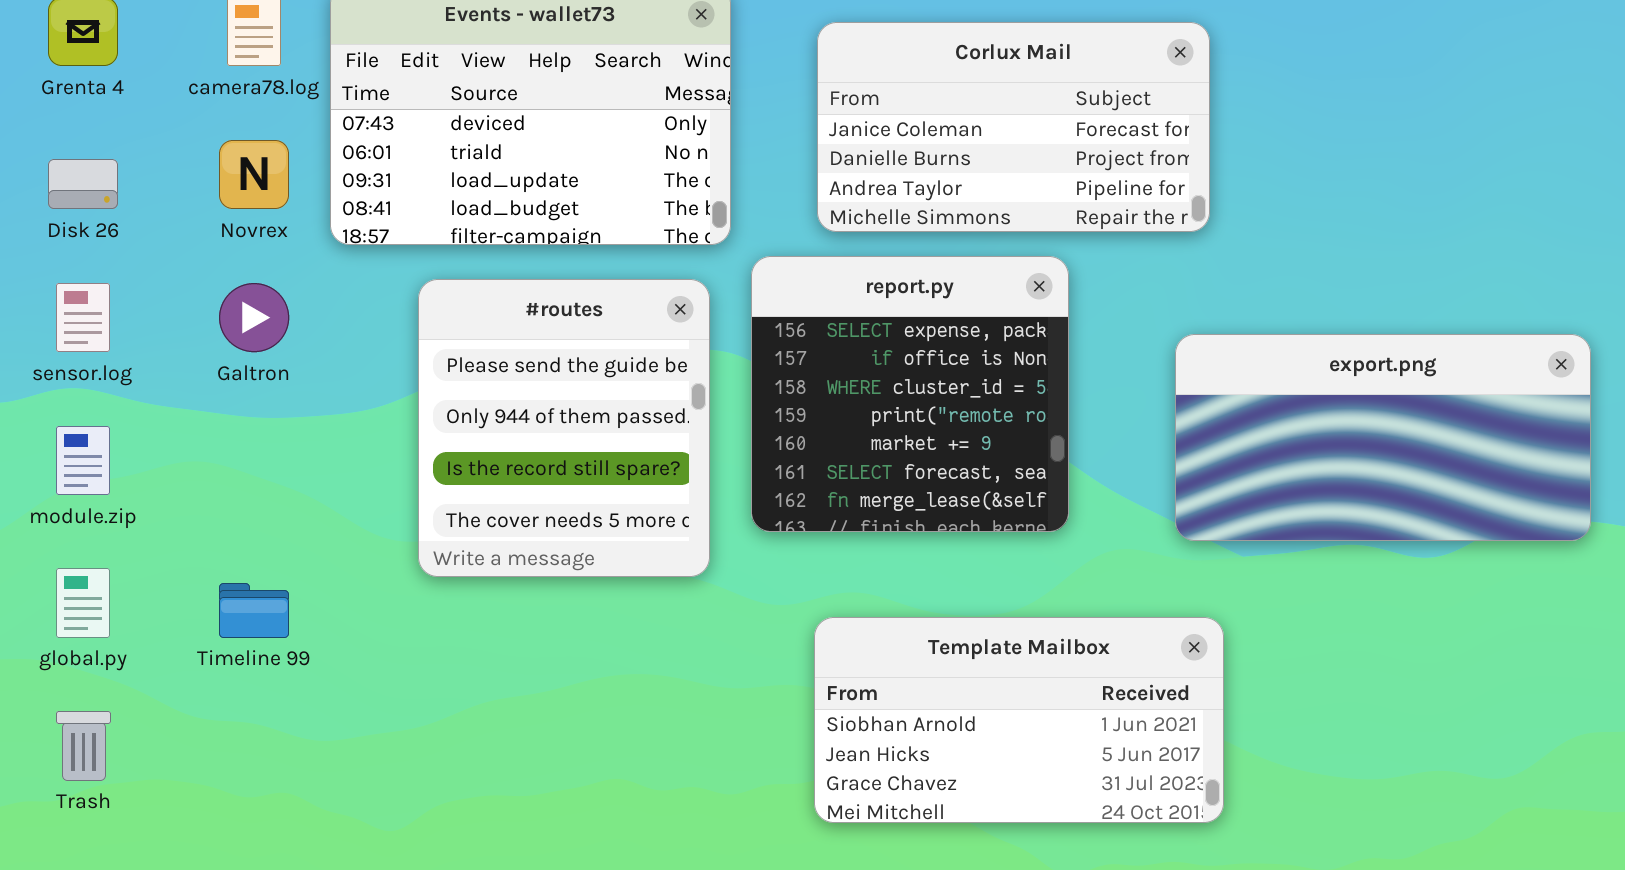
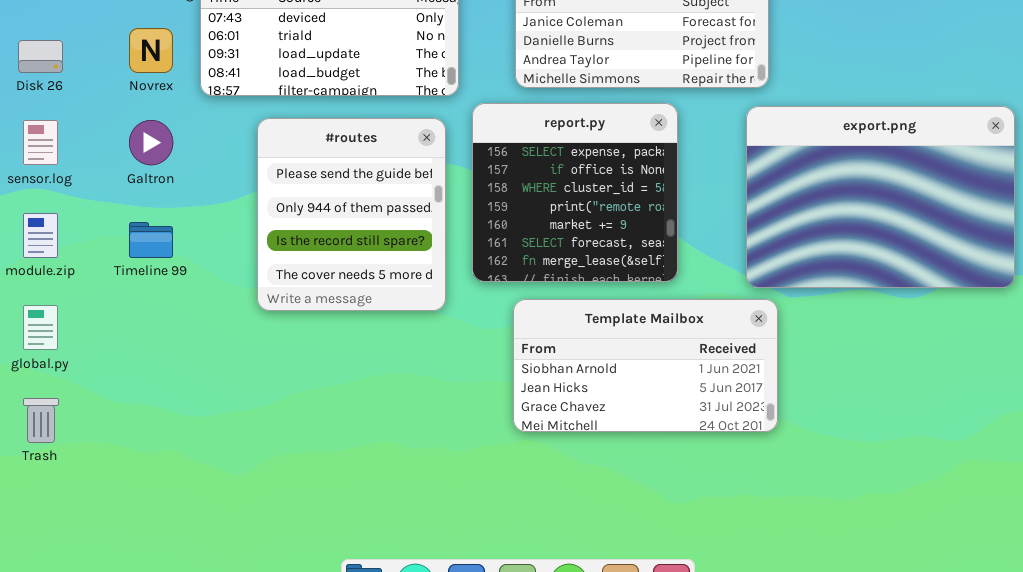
export.png: [1175,334,1591,541] -> [746,106,1015,288], resized
Timeline 99: [219,583,289,638] -> [129,222,173,258], moved
Template Mailbox: [814,617,1224,823] -> [513,299,778,432], moved

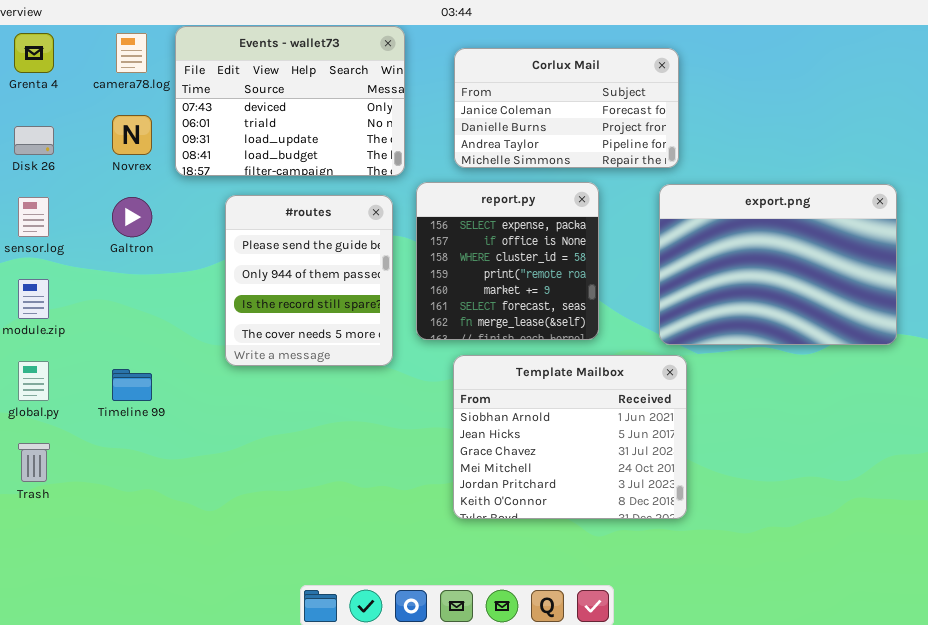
Timeline 99: [129,222,173,258] -> [112,369,152,401], moved
Template Mailbox: [513,299,778,432] -> [453,355,687,519], resized

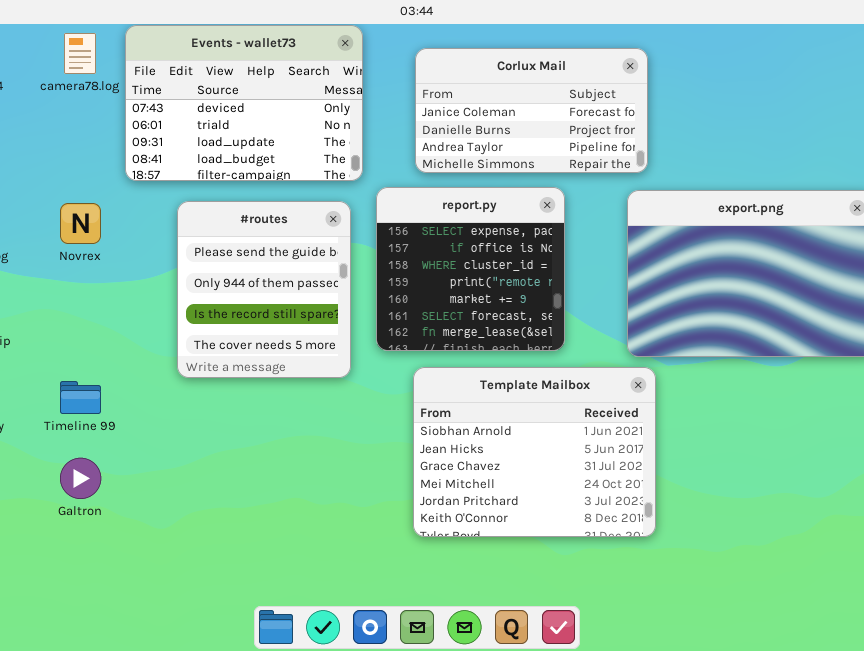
Novrex: [112,115,152,155] -> [60,203,101,244], moved
Galtron: [112,197,152,237] -> [60,458,101,499], moved

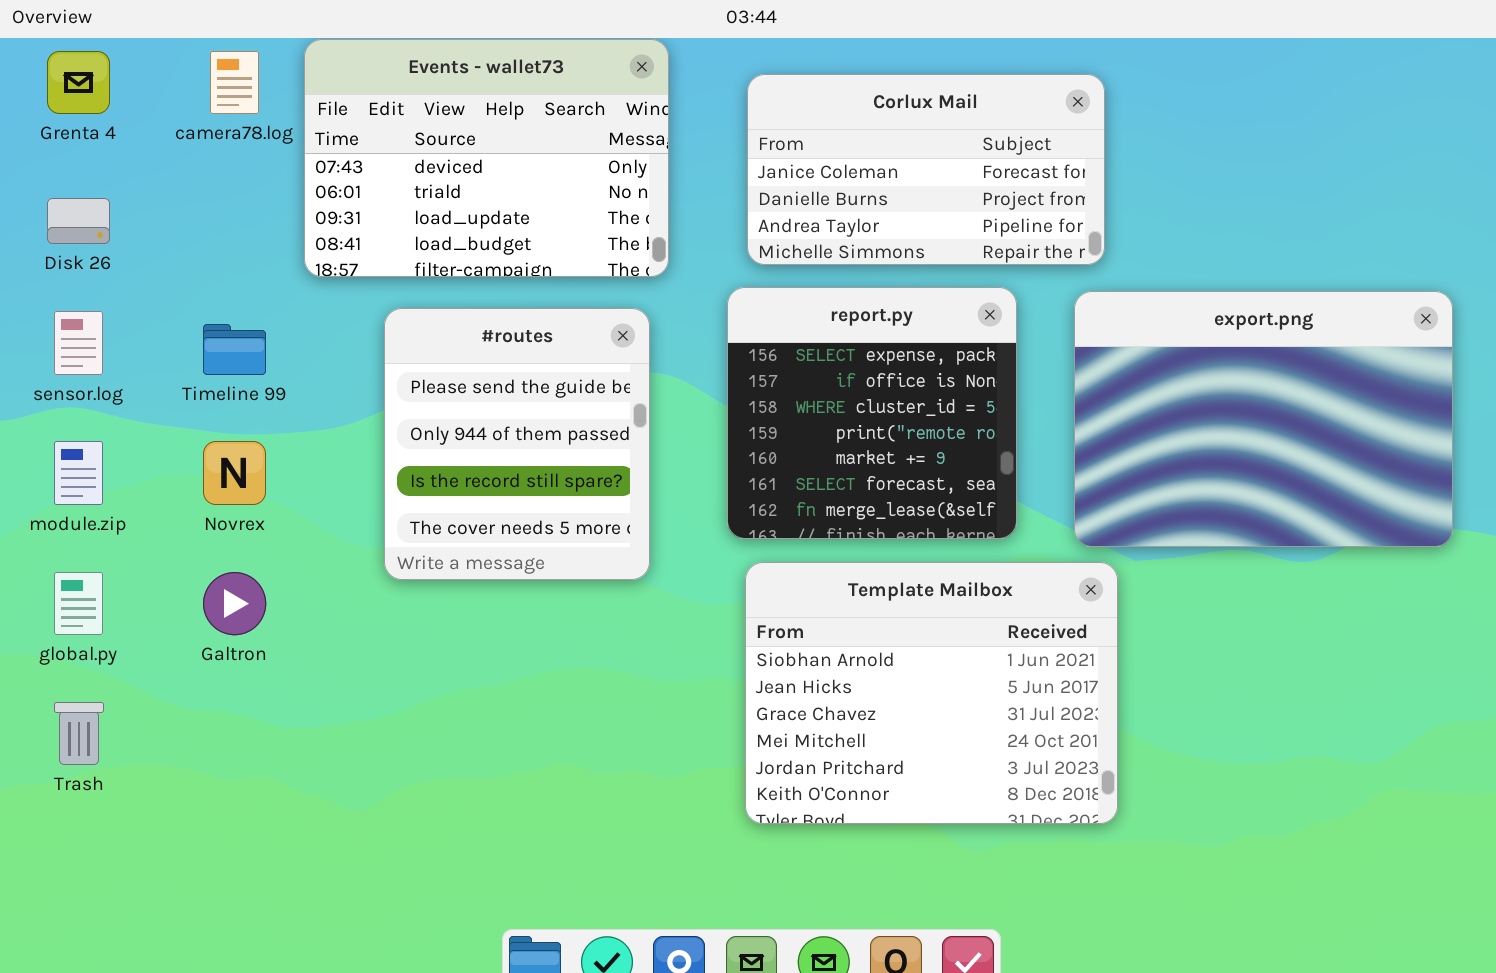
report.py: [376,187,565,351] -> [727,287,1017,539], moved
Novrex: [60,203,101,244] -> [203,441,266,505], moved
Timeline 99: [60,381,101,414] -> [203,324,266,375], moved
Galtron: [60,458,101,499] -> [203,572,266,635], moved

